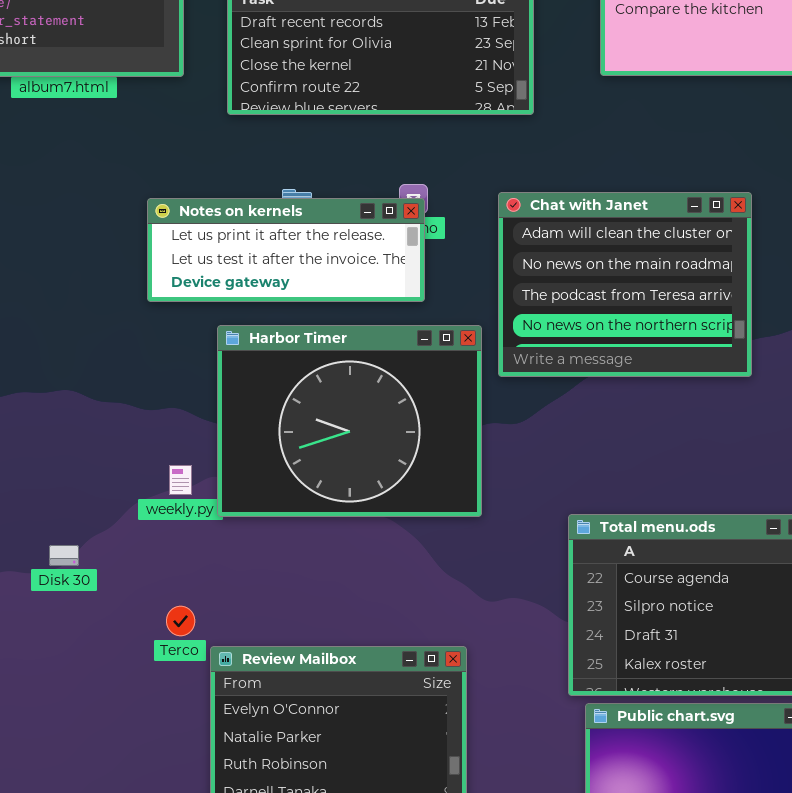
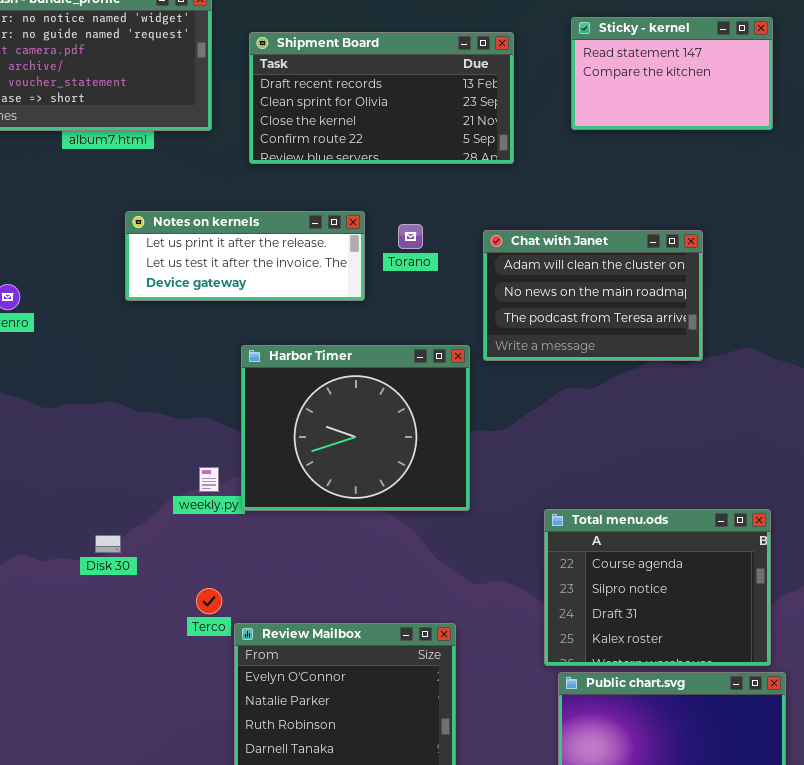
Chat with Janet: [498,192,752,377] -> [483,230,703,361], resized
Notes on kernels: [147,198,425,302] -> [125,211,365,301], moved

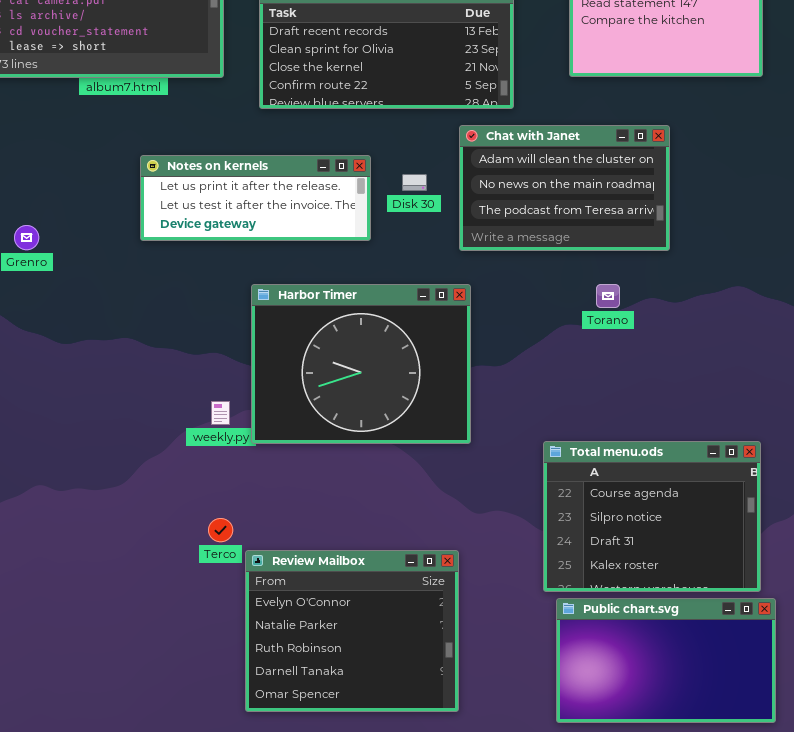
Torano: [398,224,423,249] -> [596,284,620,308], moved
Chat with Janet: [483,230,703,361] -> [459,125,670,251], moved
Disk 30: [95,535,121,553] -> [402,174,427,191], moved

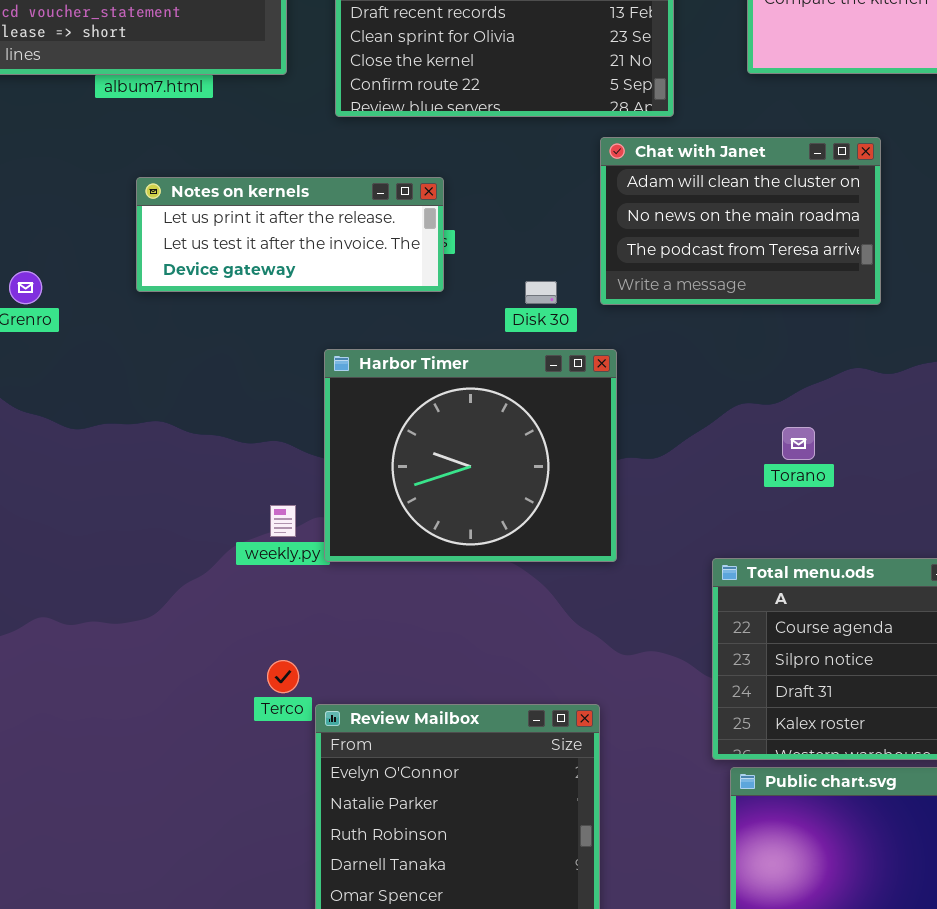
Notes on kernels: [140,155,371,241] -> [136,177,444,292], moved
Disk 30: [402,174,427,191] -> [525,281,557,304], moved
Torano: [596,284,620,308] -> [782,427,815,460], moved

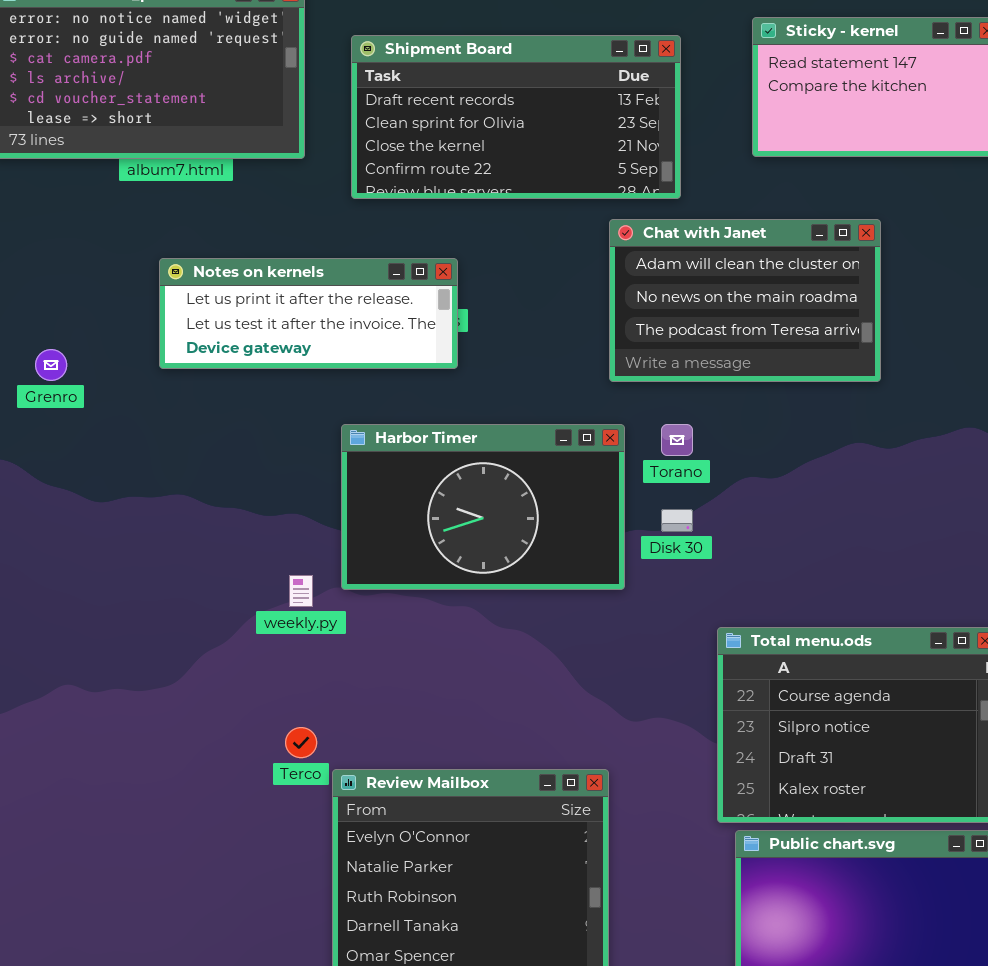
Disk 30: [525,281,557,304] -> [661,509,693,532], moved
Harbor Timer: [324,349,617,562] -> [341,424,625,590], resized
Torano: [782,427,815,460] -> [661,424,693,456], moved

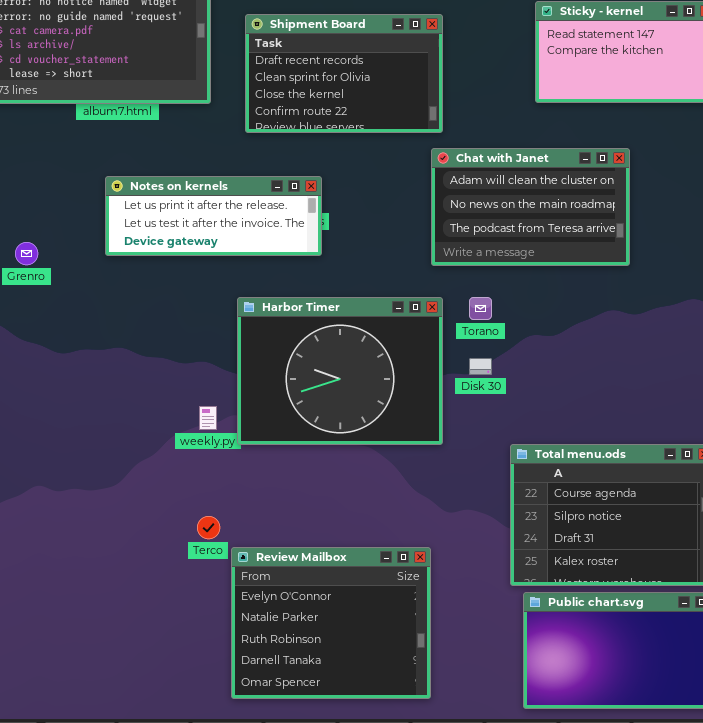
Shipment Board: [351,35,681,199] -> [245,14,443,133], resized
Harbor Timer: [341,424,625,590] -> [237,297,443,445], resized

